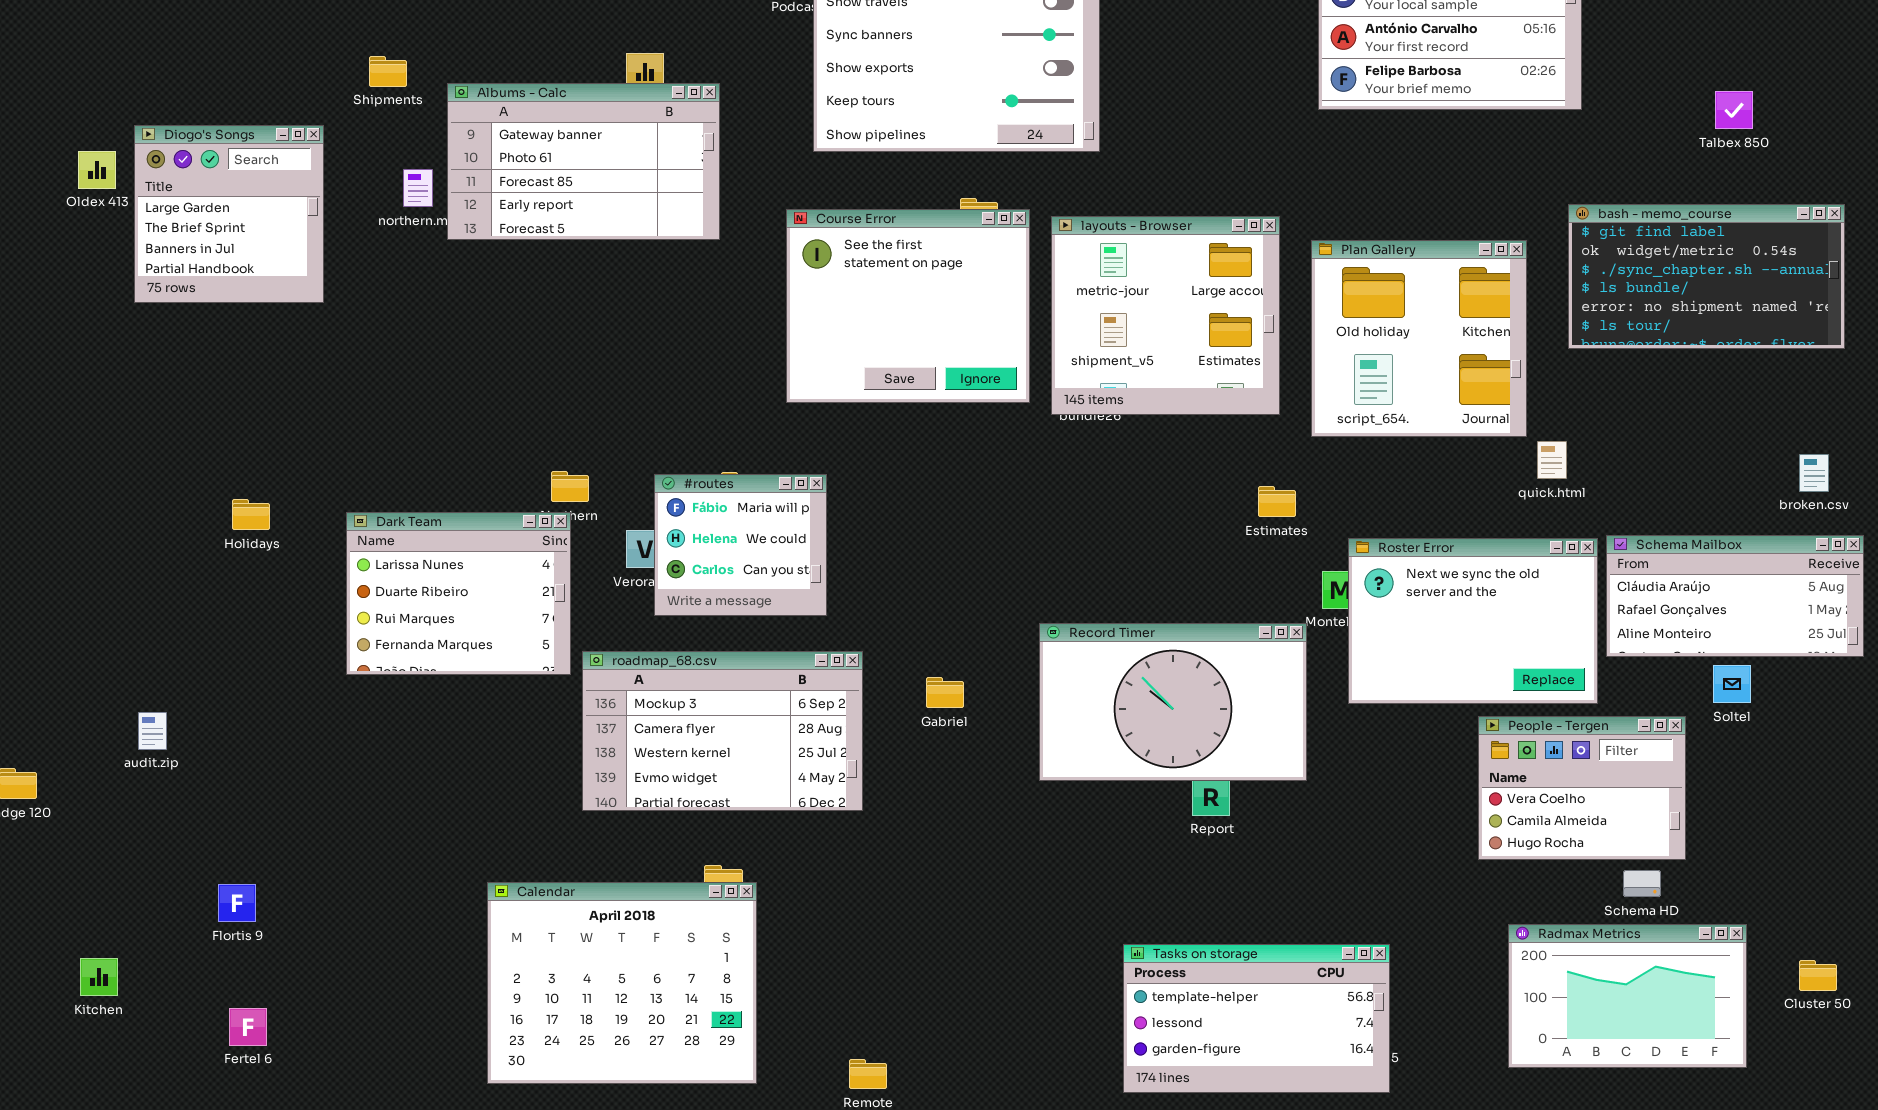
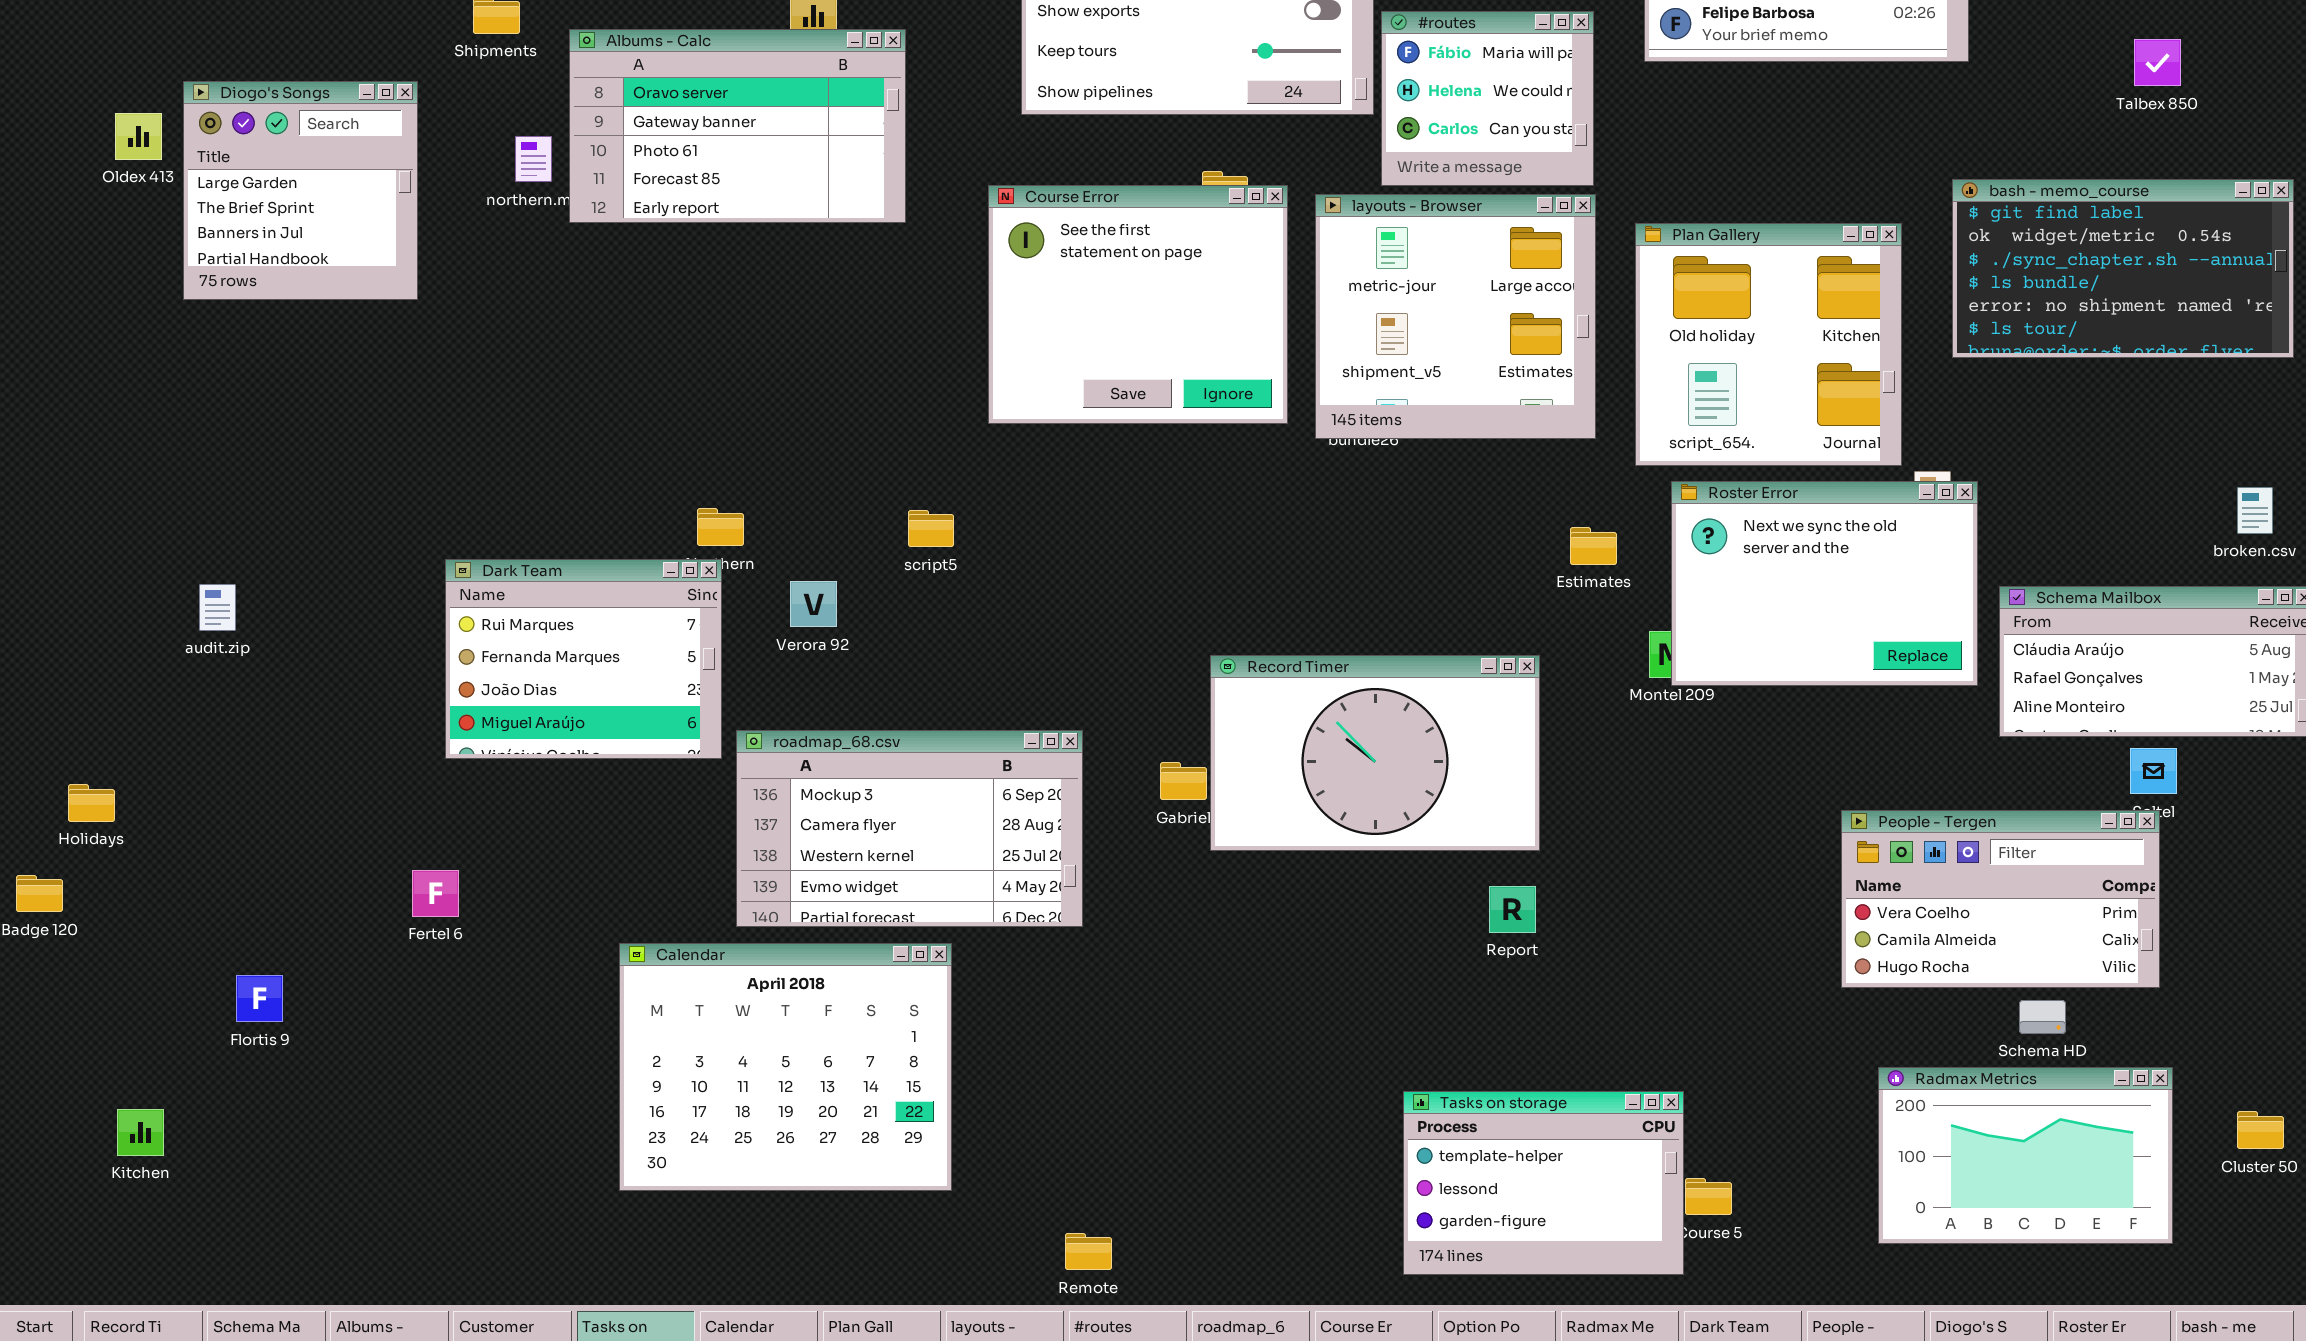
Albums - Calc: [447,83,720,240] -> [569,29,906,223], scrolled up 1 row
#routes: [654,474,827,616] -> [1381,11,1594,186], moved
Holidays: [232,499,270,530] -> [68,784,115,822], moved
Dark Team: [346,512,571,675] -> [445,559,722,759], scrolled down 2 rows
Roster Error: [1348,538,1598,704] -> [1671,481,1978,686], moved
Record Timer: [1039,623,1307,781] -> [1210,655,1540,851], moved
audit.zip: [138,712,167,750] -> [199,584,236,631], moved
People - Tergen: [1478,716,1686,860] -> [1841,810,2160,988], resized
Calendar: [487,882,757,1084] -> [619,943,952,1191], moved
Flortis 9: [218,884,256,922] -> [236,975,283,1022], moved
Tasks on storage: [1123,944,1390,1093] -> [1403,1091,1684,1275], resized
Fertel 6: [229,1008,267,1046] -> [412,870,459,917], moved

